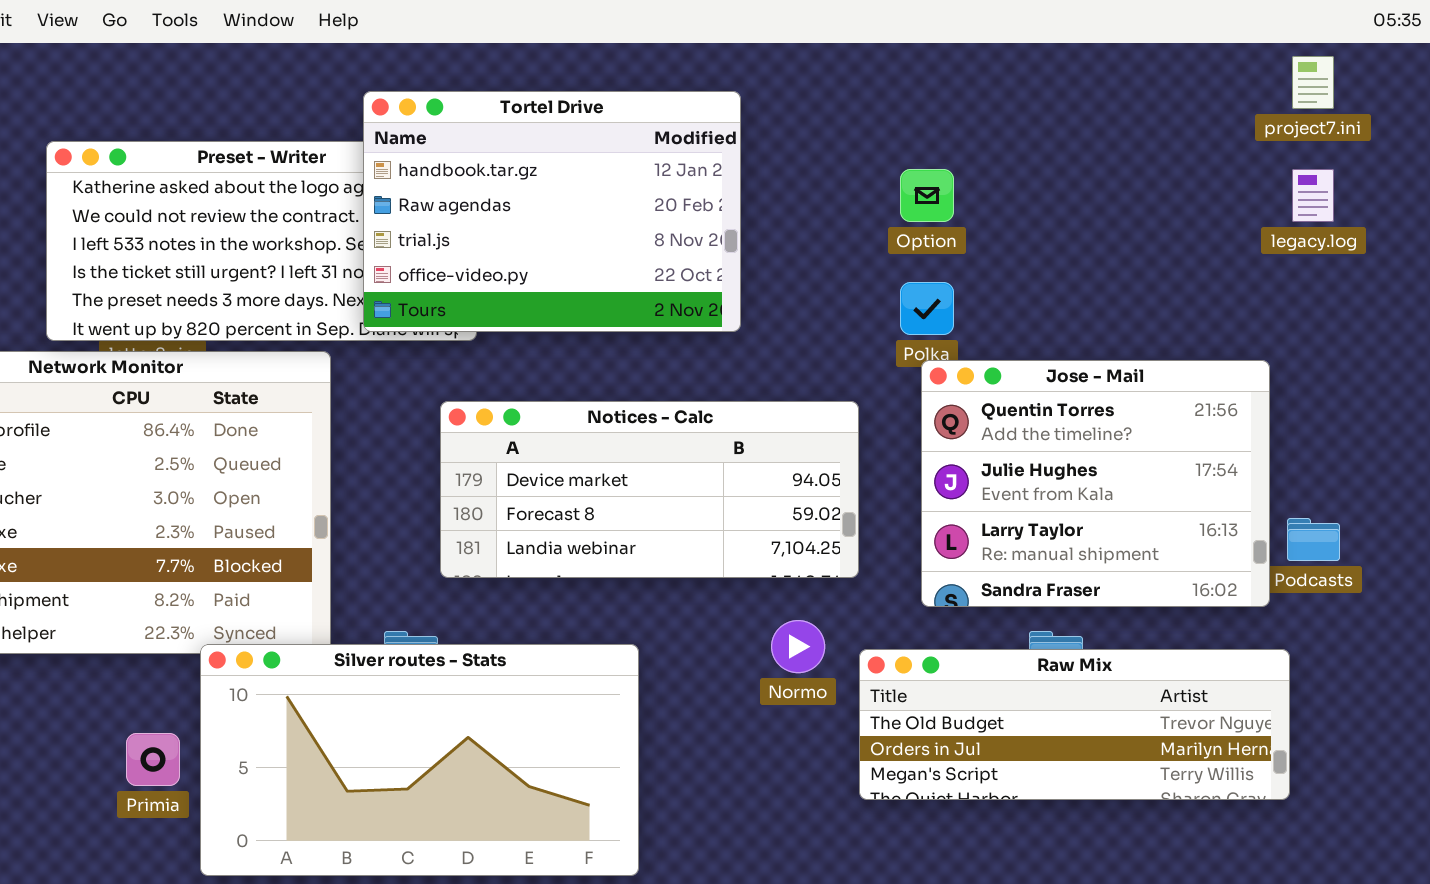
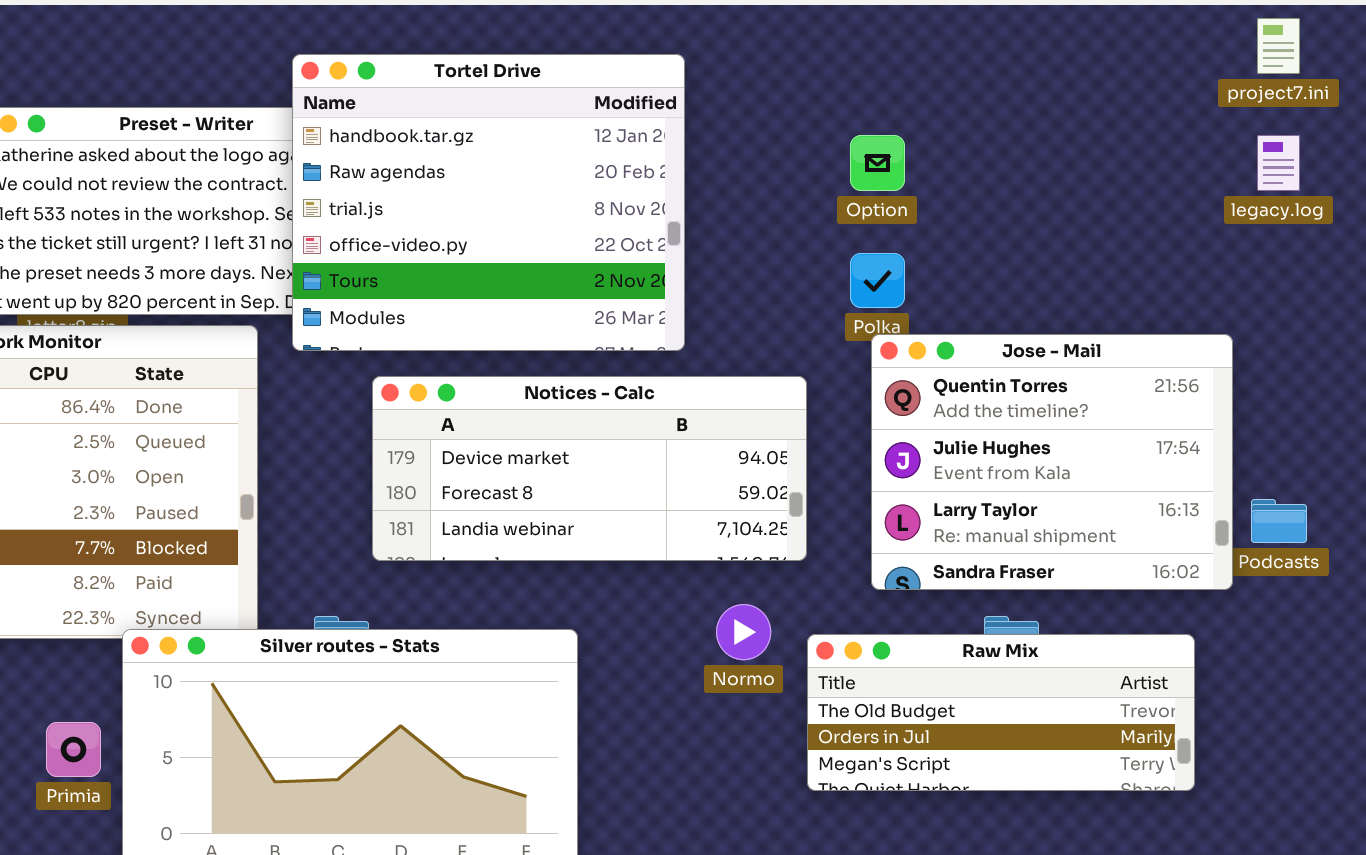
Tortel Drive: [363,91,741,332] -> [292,54,685,351], resized
Raw Mix: [859,649,1290,800] -> [807,634,1195,791], resized

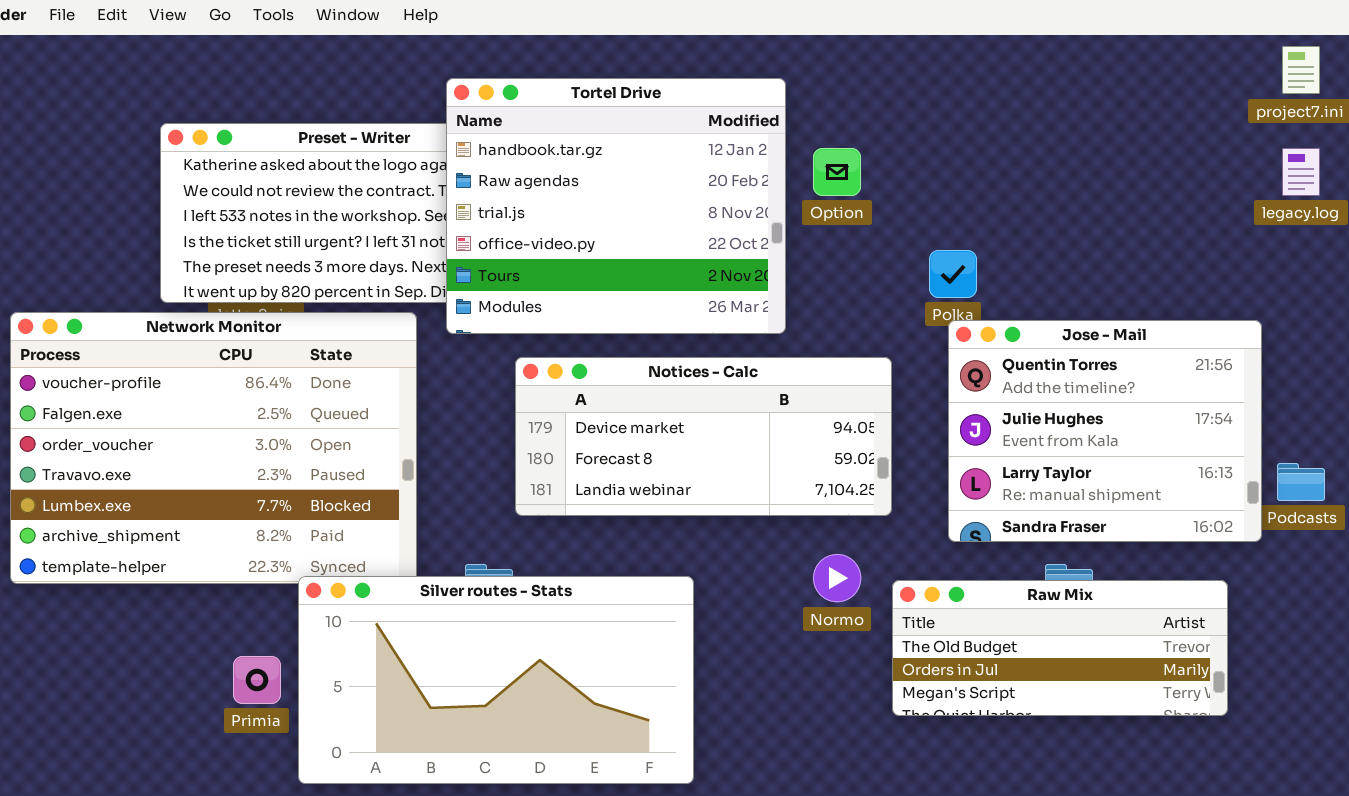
Option: [850,135,905,191] -> [813,148,861,196], moved

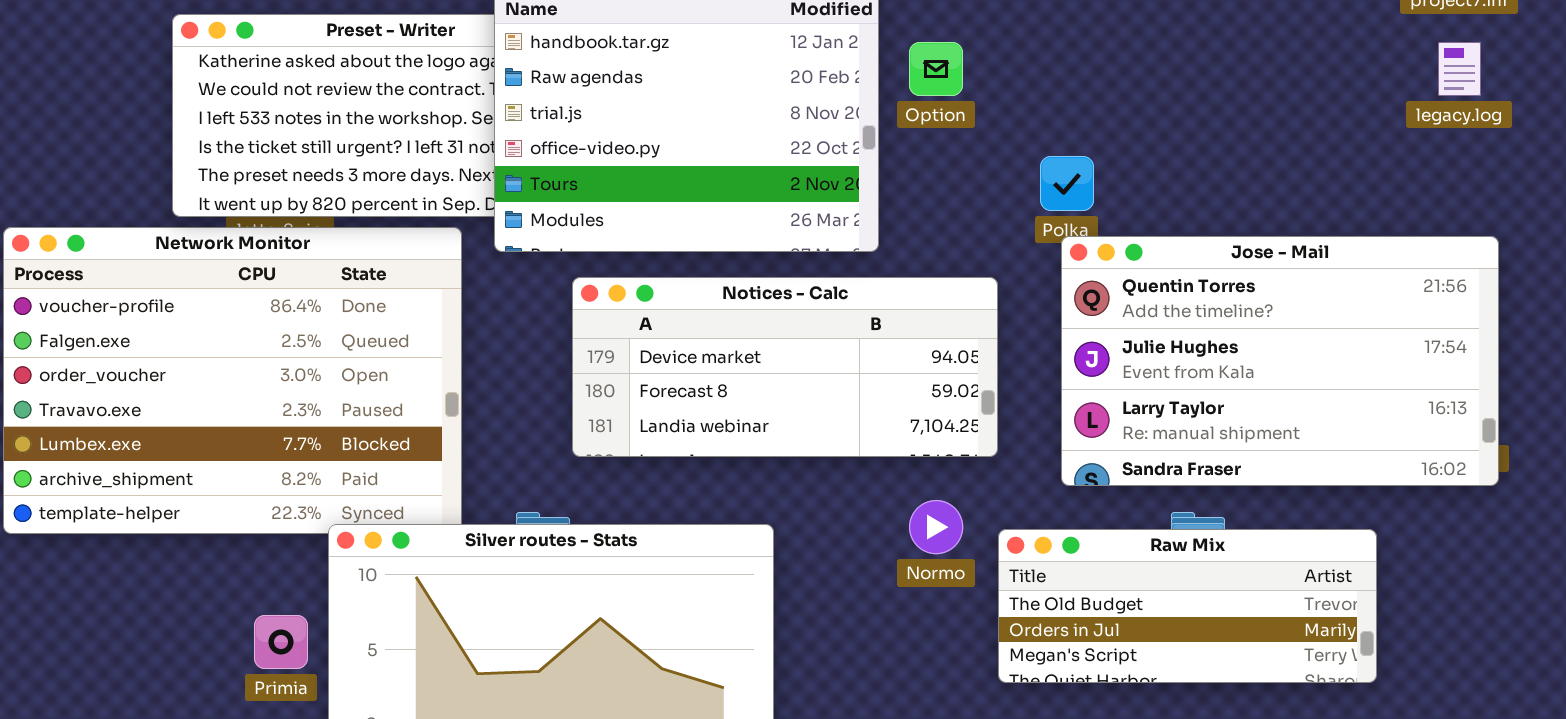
Jose - Mail: [948,320,1262,542] -> [1061,236,1499,486], resized

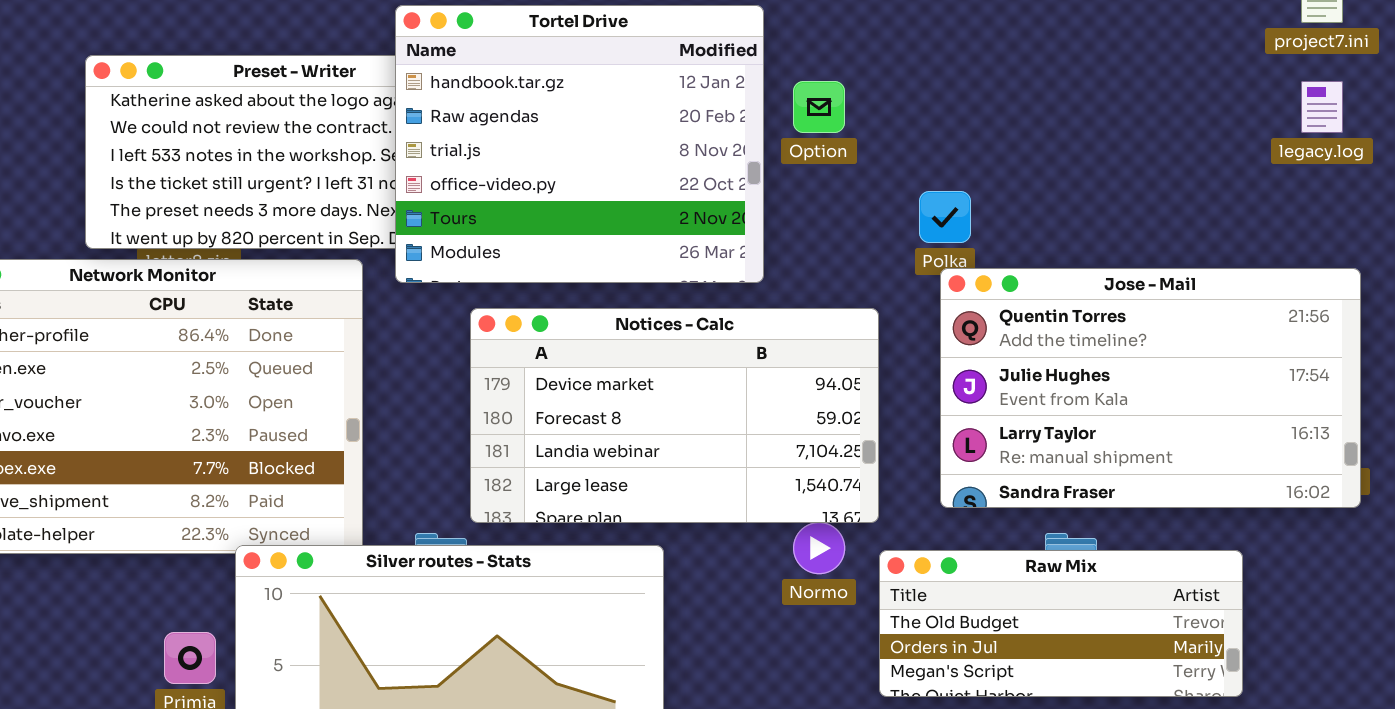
Notices - Calc: [572,277,998,457] -> [470,308,879,523], resized

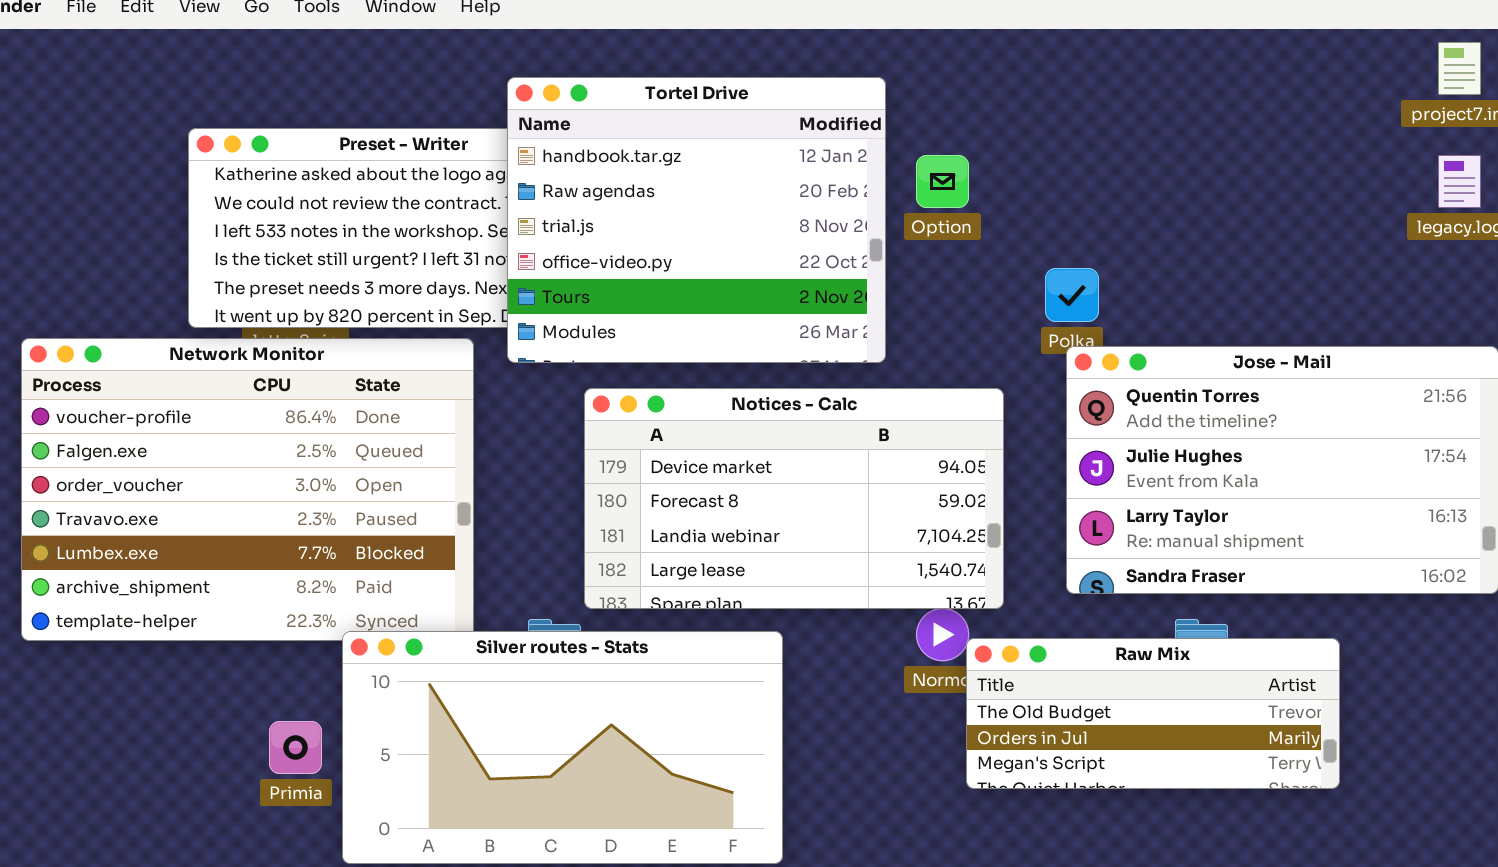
Raw Mix: [879,550,1243,697] -> [966,638,1340,789], moved

